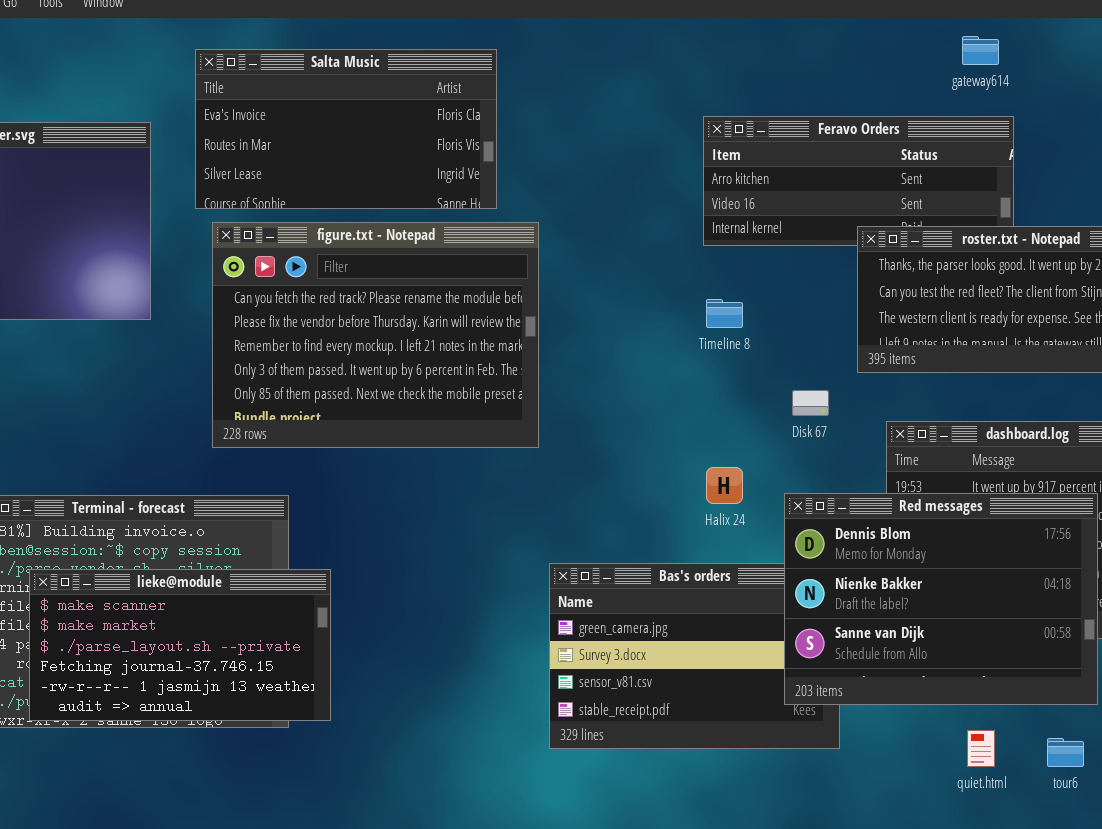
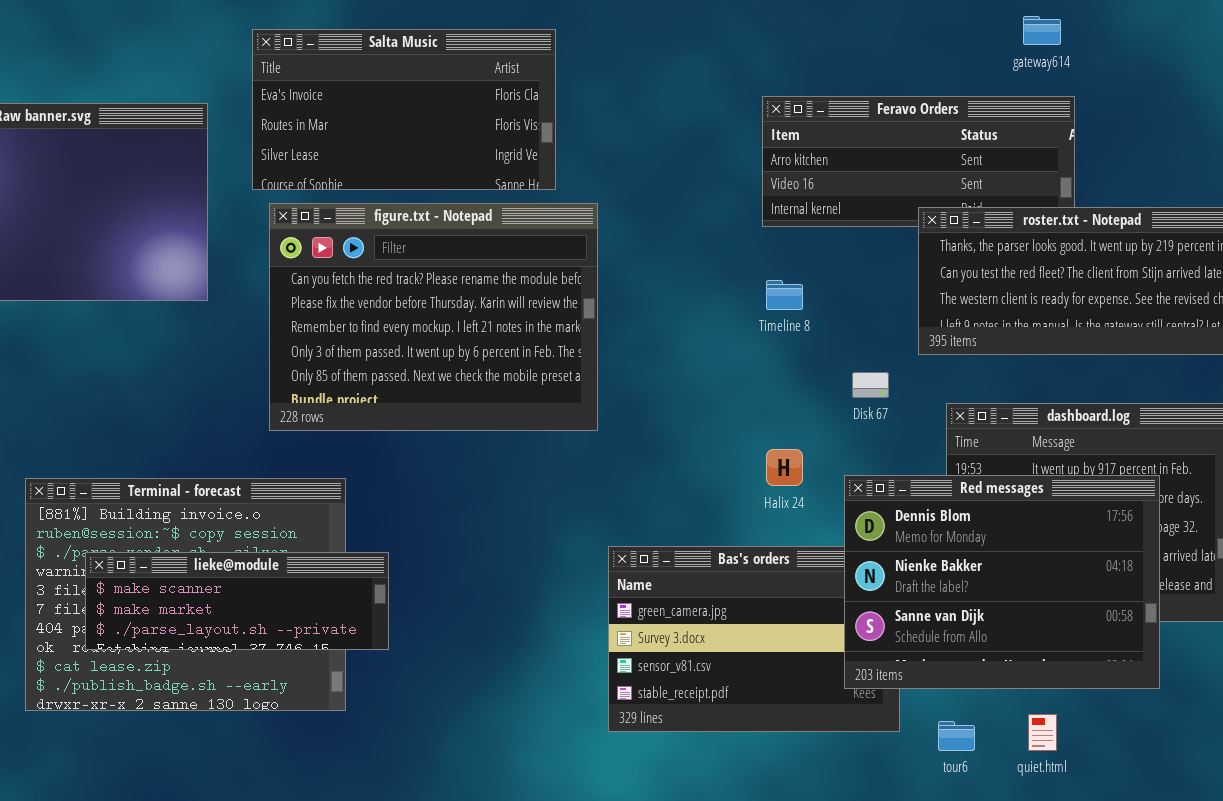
lieke@module: [29,569,331,721] -> [85,552,389,650], resized
tour6: [1047,738,1084,767] -> [938,721,975,751], moved

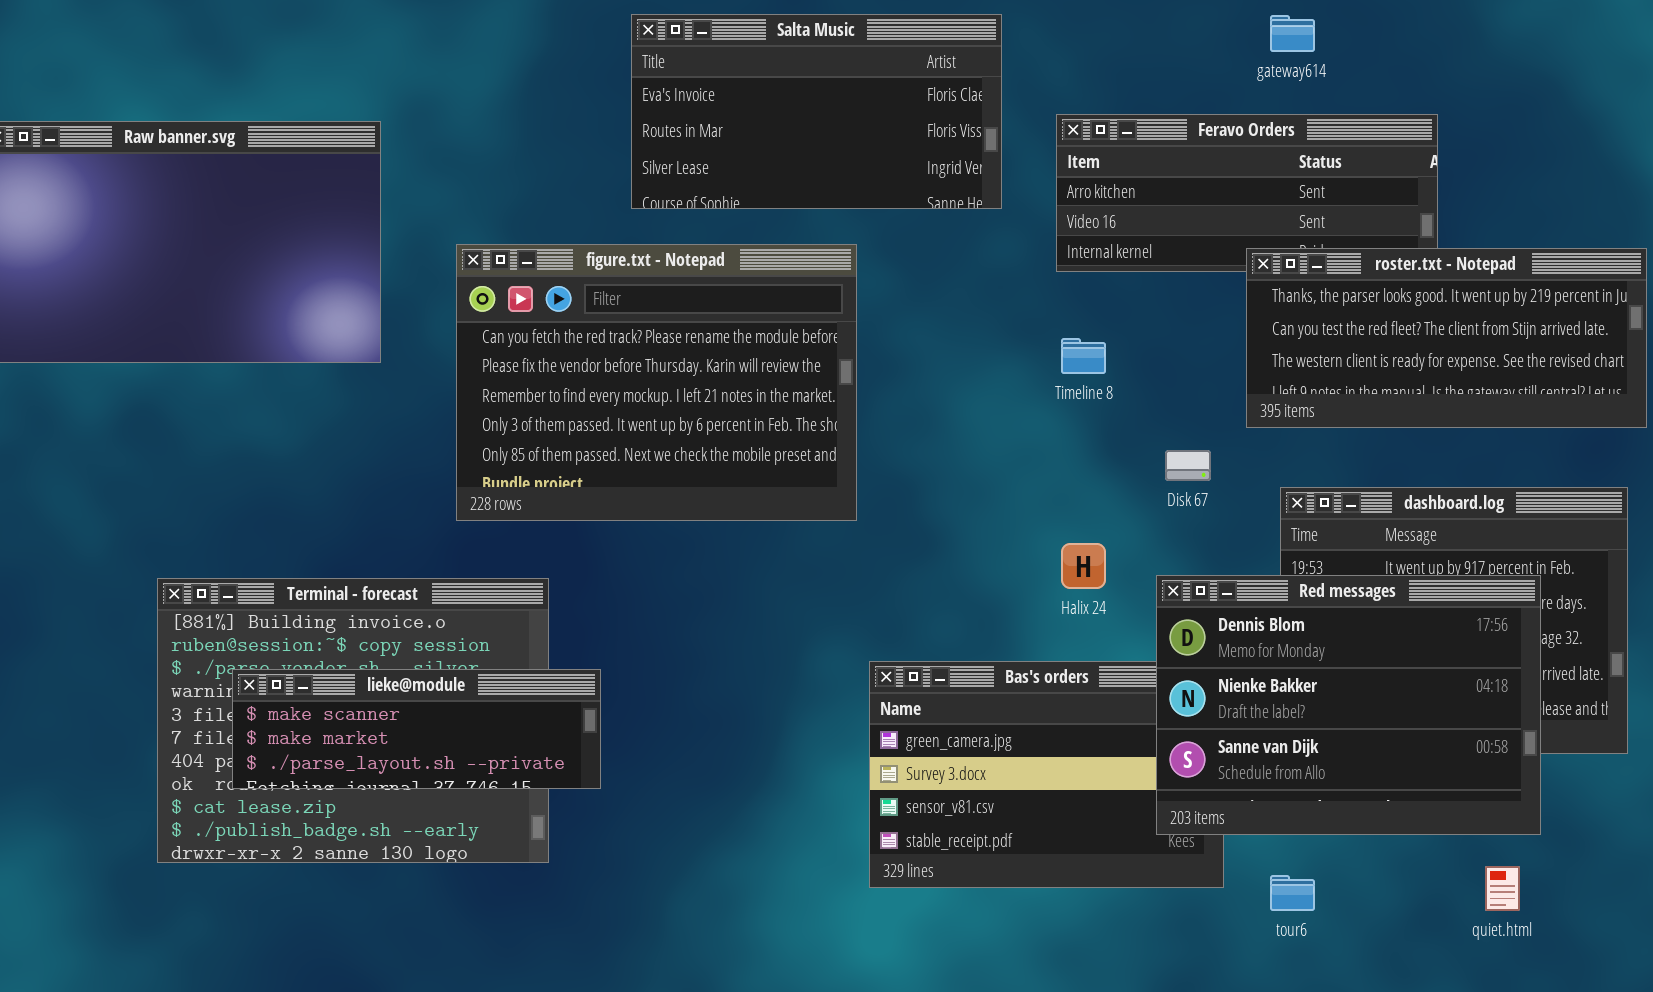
gateway614: [1023,16,1061,45] -> [1270,15,1315,52], moved
Salta Music: [252,29,556,190] -> [631,14,1002,209], moved
quiet.html: [1028,714,1057,751] -> [1485,866,1520,911], moved

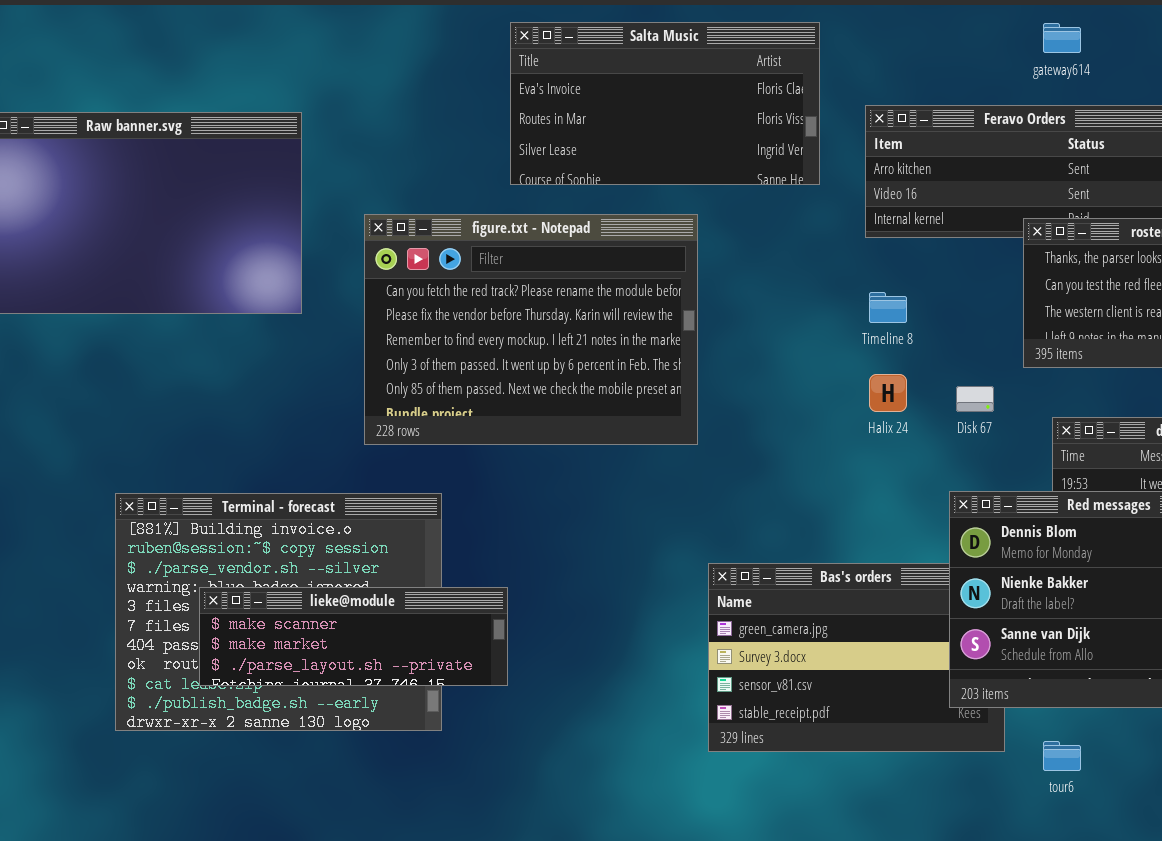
Halix 24: [1061,543,1106,589] -> [869,374,907,412], moved
lieke@module: [232,669,601,789] -> [199,587,508,686], moved

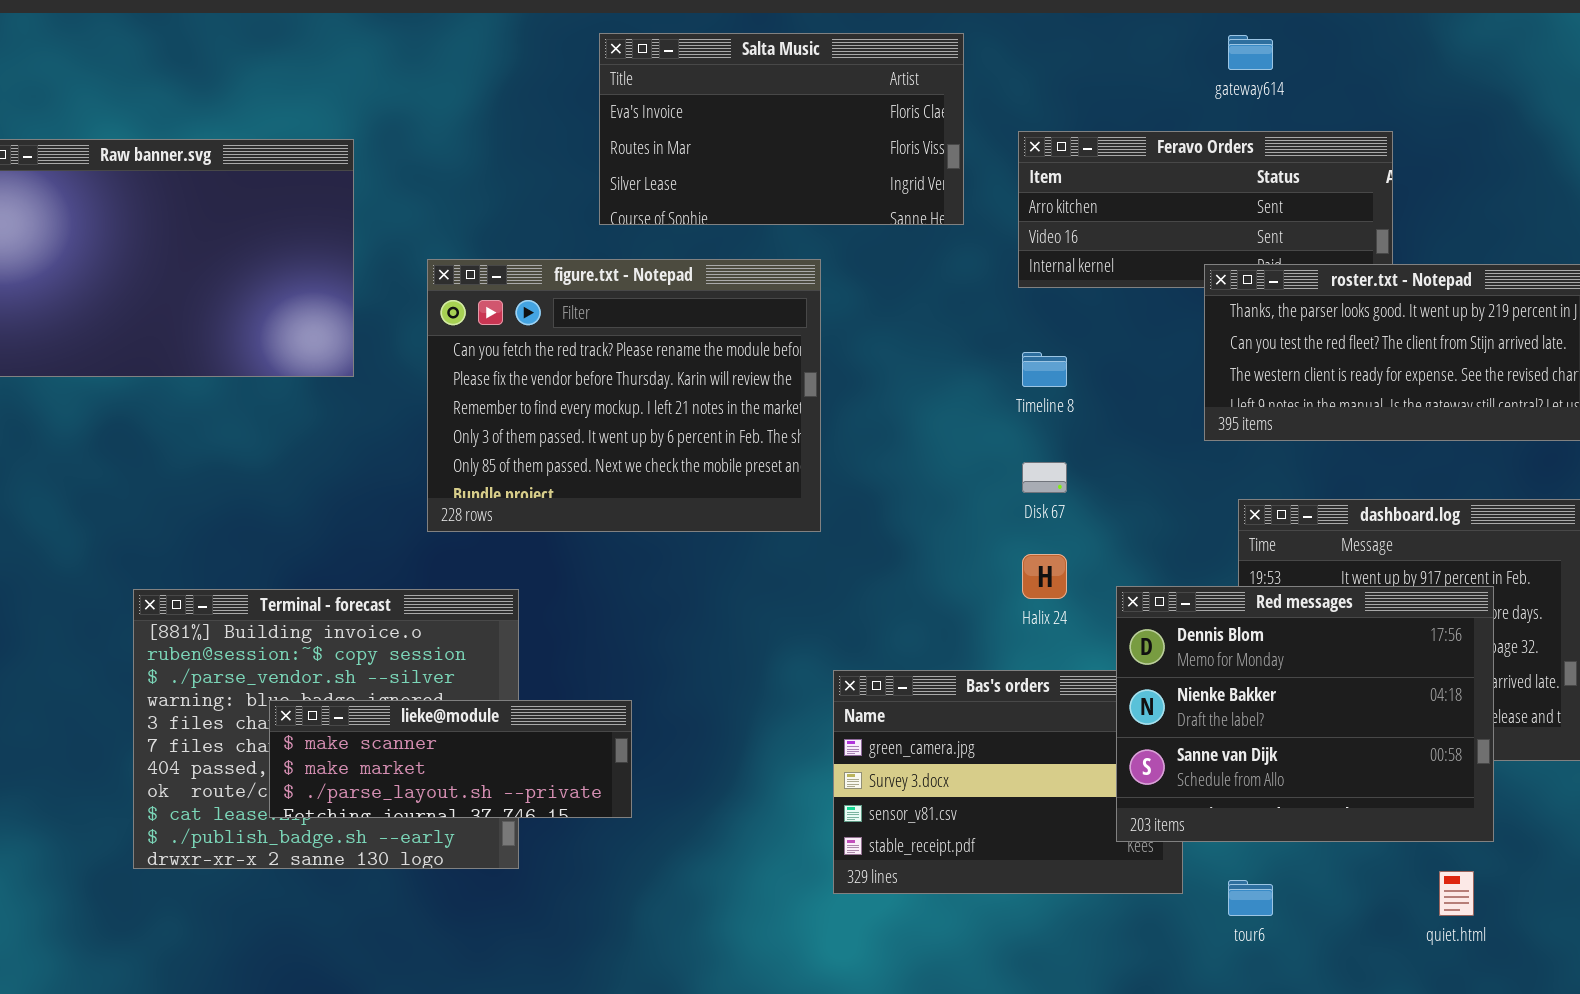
Halix 24: [869,374,907,412] -> [1022,554,1067,599], moved
Disk 67: [956,386,994,412] -> [1022,462,1067,493], moved
lieke@module: [199,587,508,686] -> [269,700,632,818], moved

